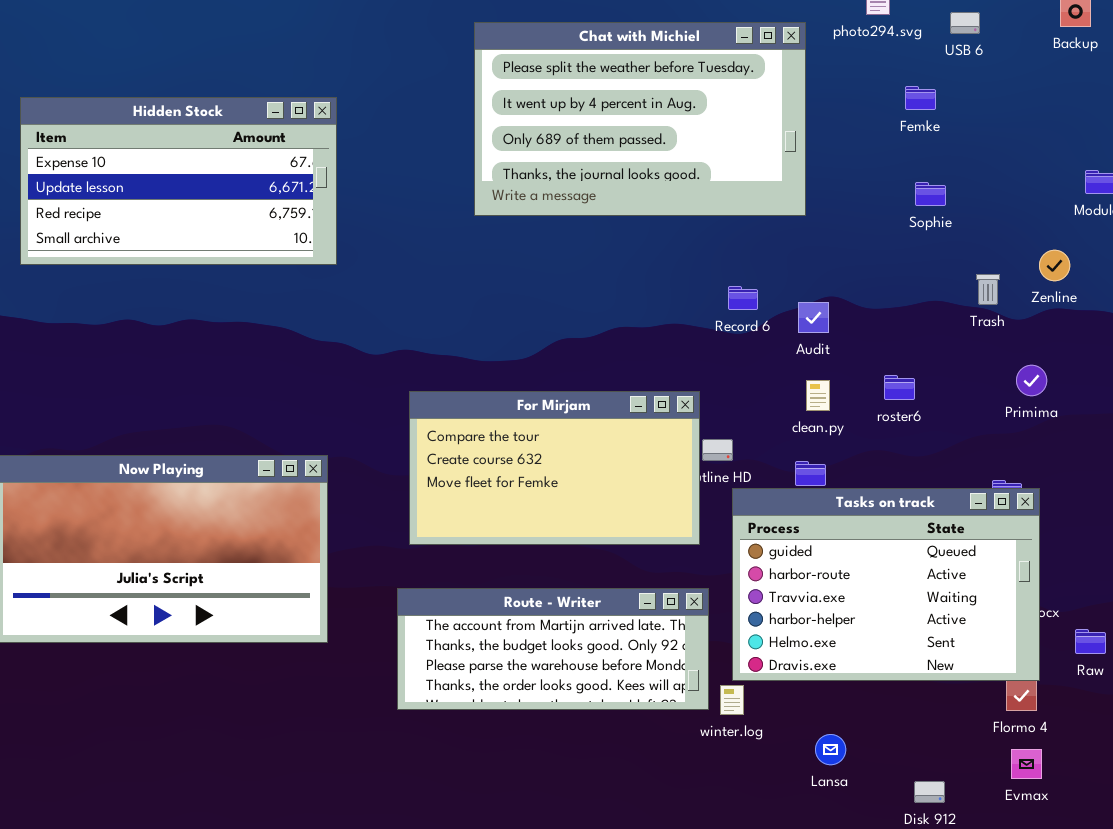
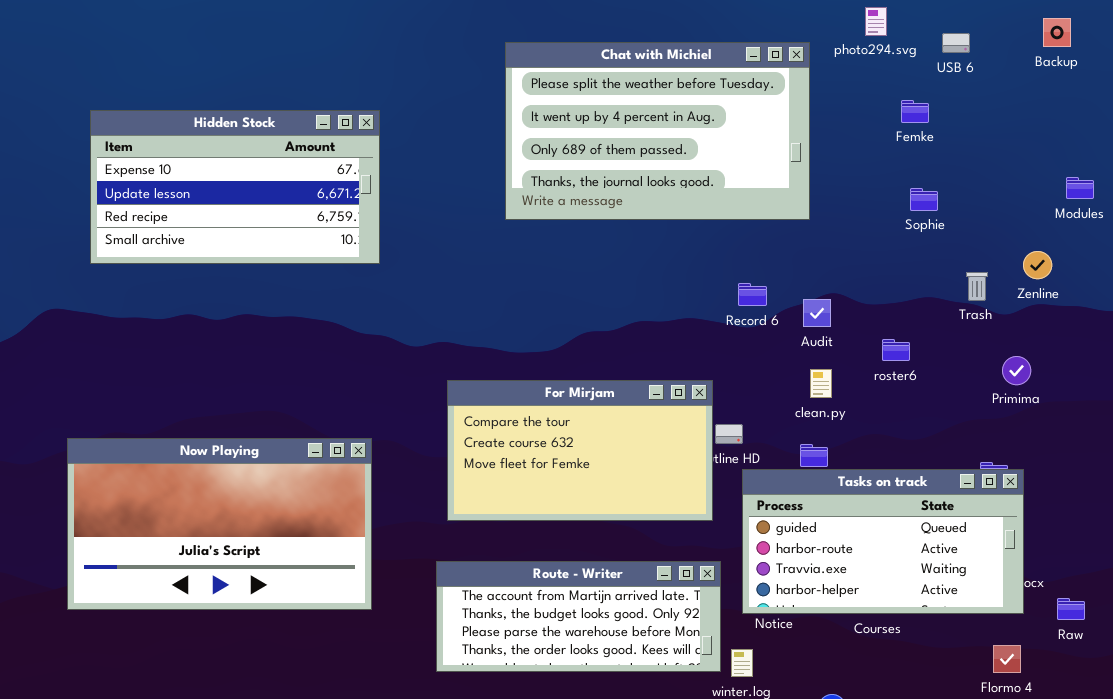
roster6: [884,375,915,400] -> [882,339,910,361], moved
Tasks on track: [732,488,1040,681] -> [742,469,1024,614], resized

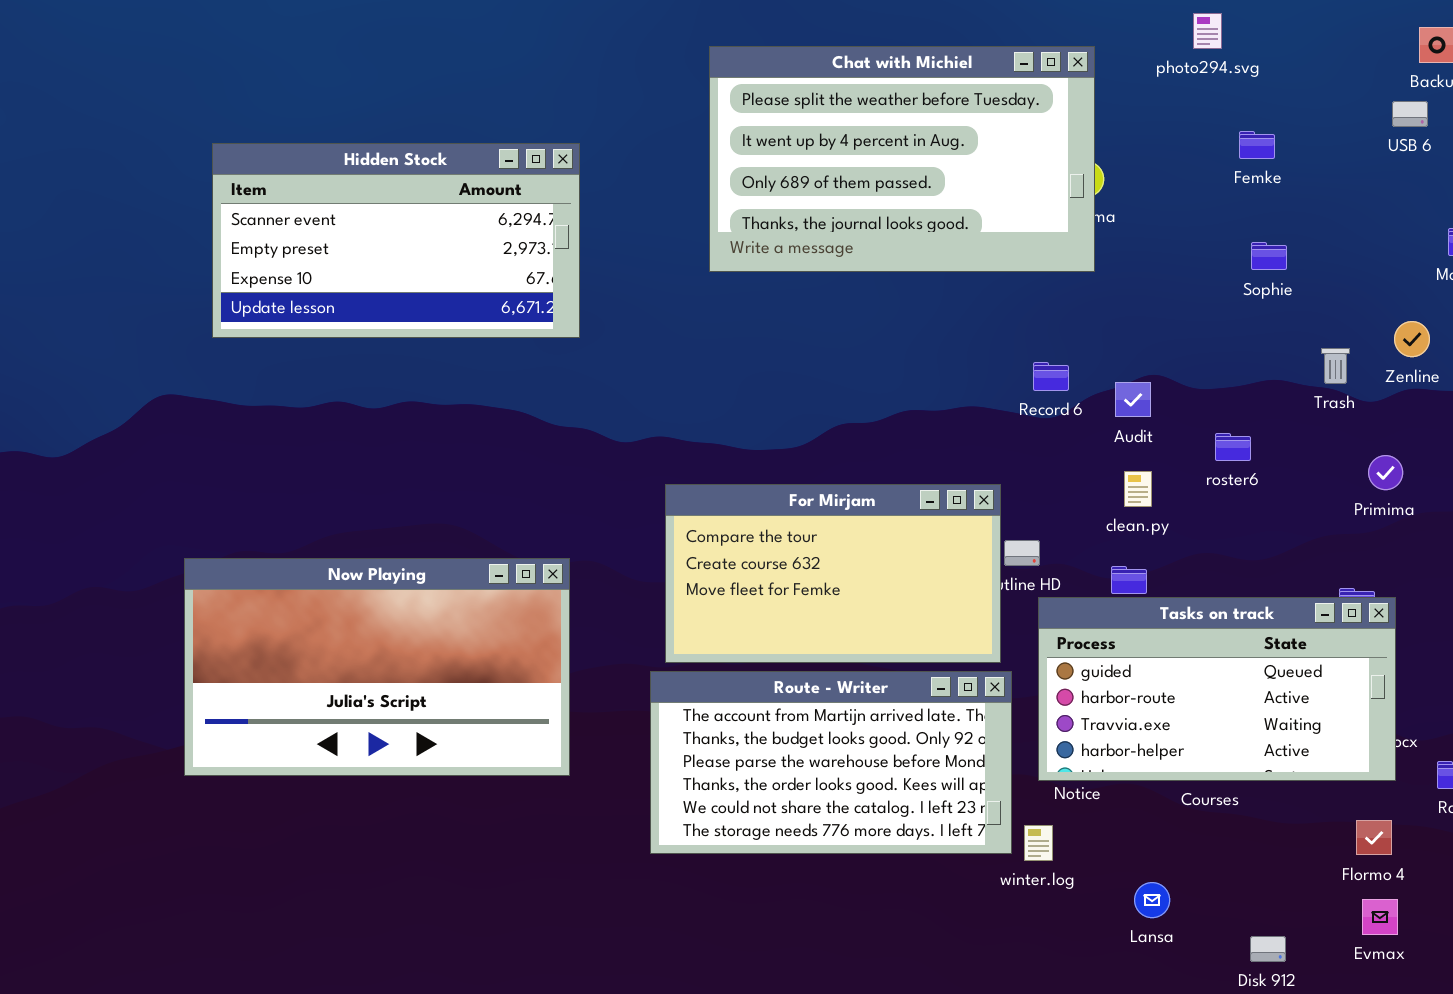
USB 6: [942,33,970,53] -> [1392,101,1428,127], moved
Chat with Michiel: [505,42,810,220] -> [709,46,1095,272], moved
Hidden Stock: [90,110,380,264] -> [212,143,580,338], scrolled up 2 rows
Route - Writer: [436,561,721,672] -> [650,671,1012,854], resized

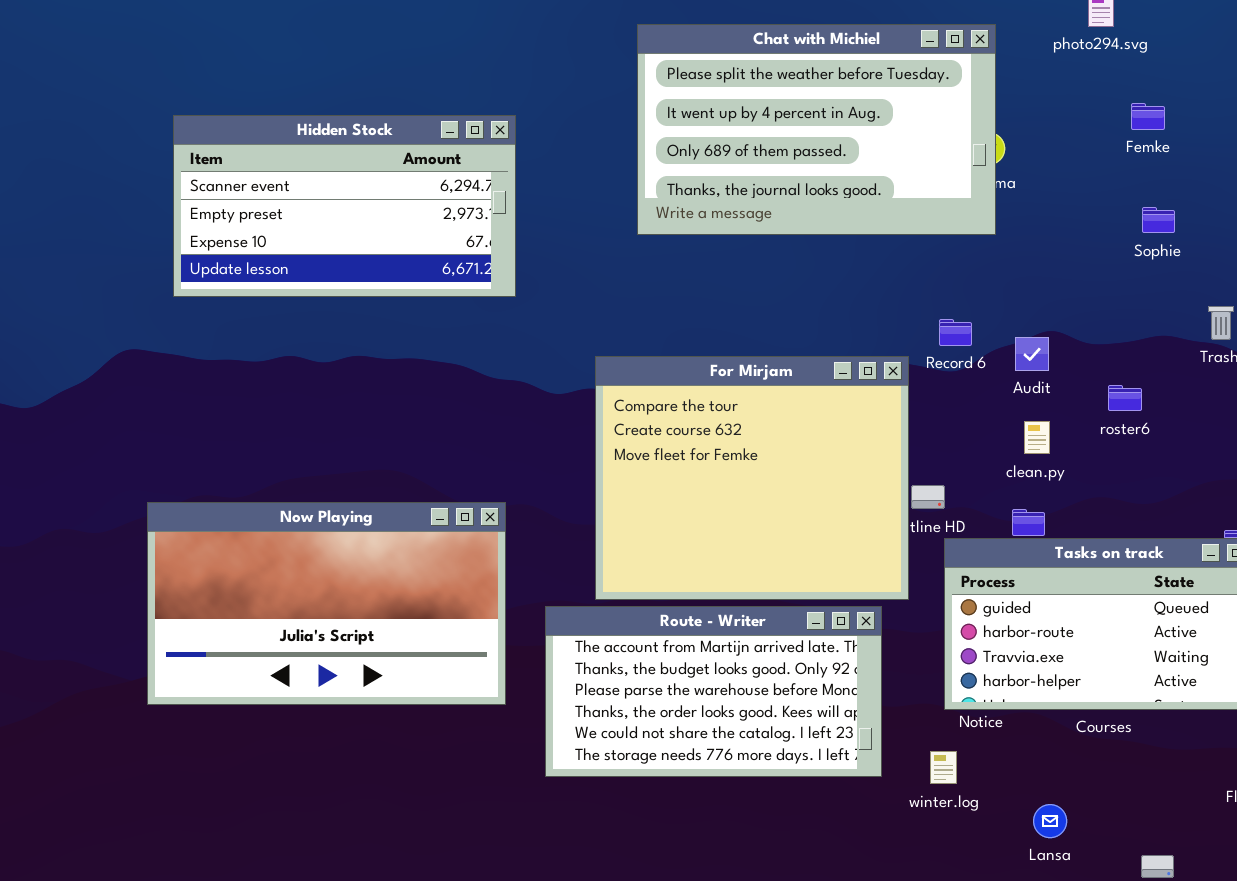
For Mirjam: [665,484,1001,663] -> [595,356,909,600], resized
Route - Writer: [650,671,1012,854] -> [545,606,882,777], moved

